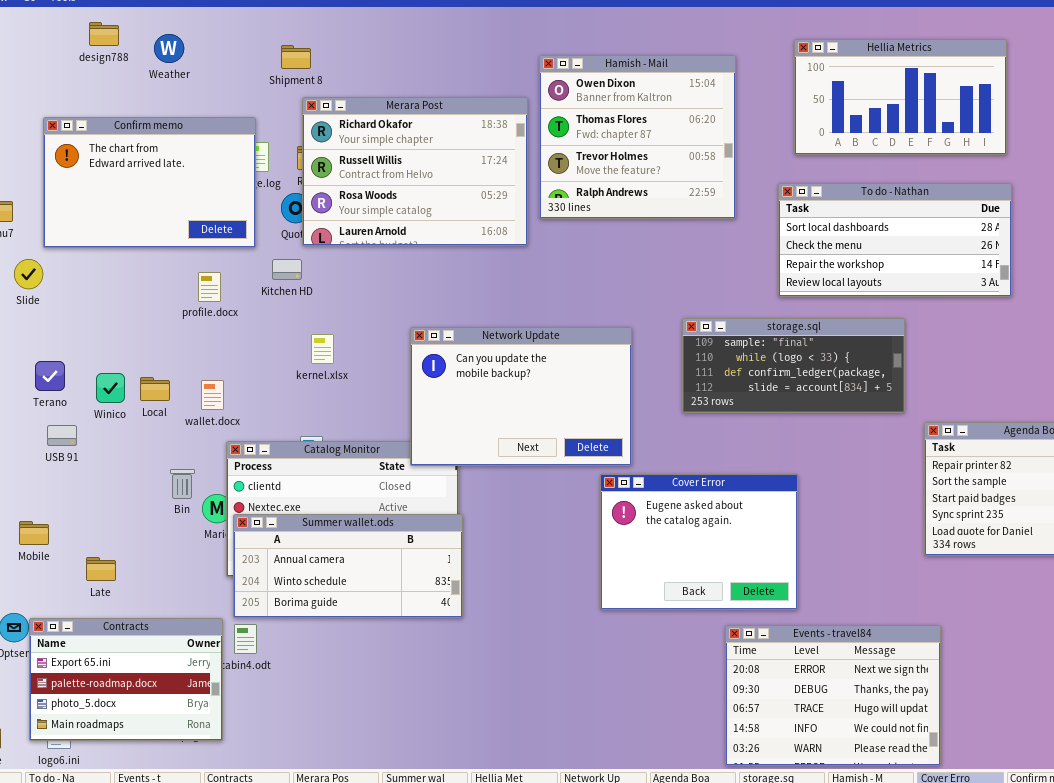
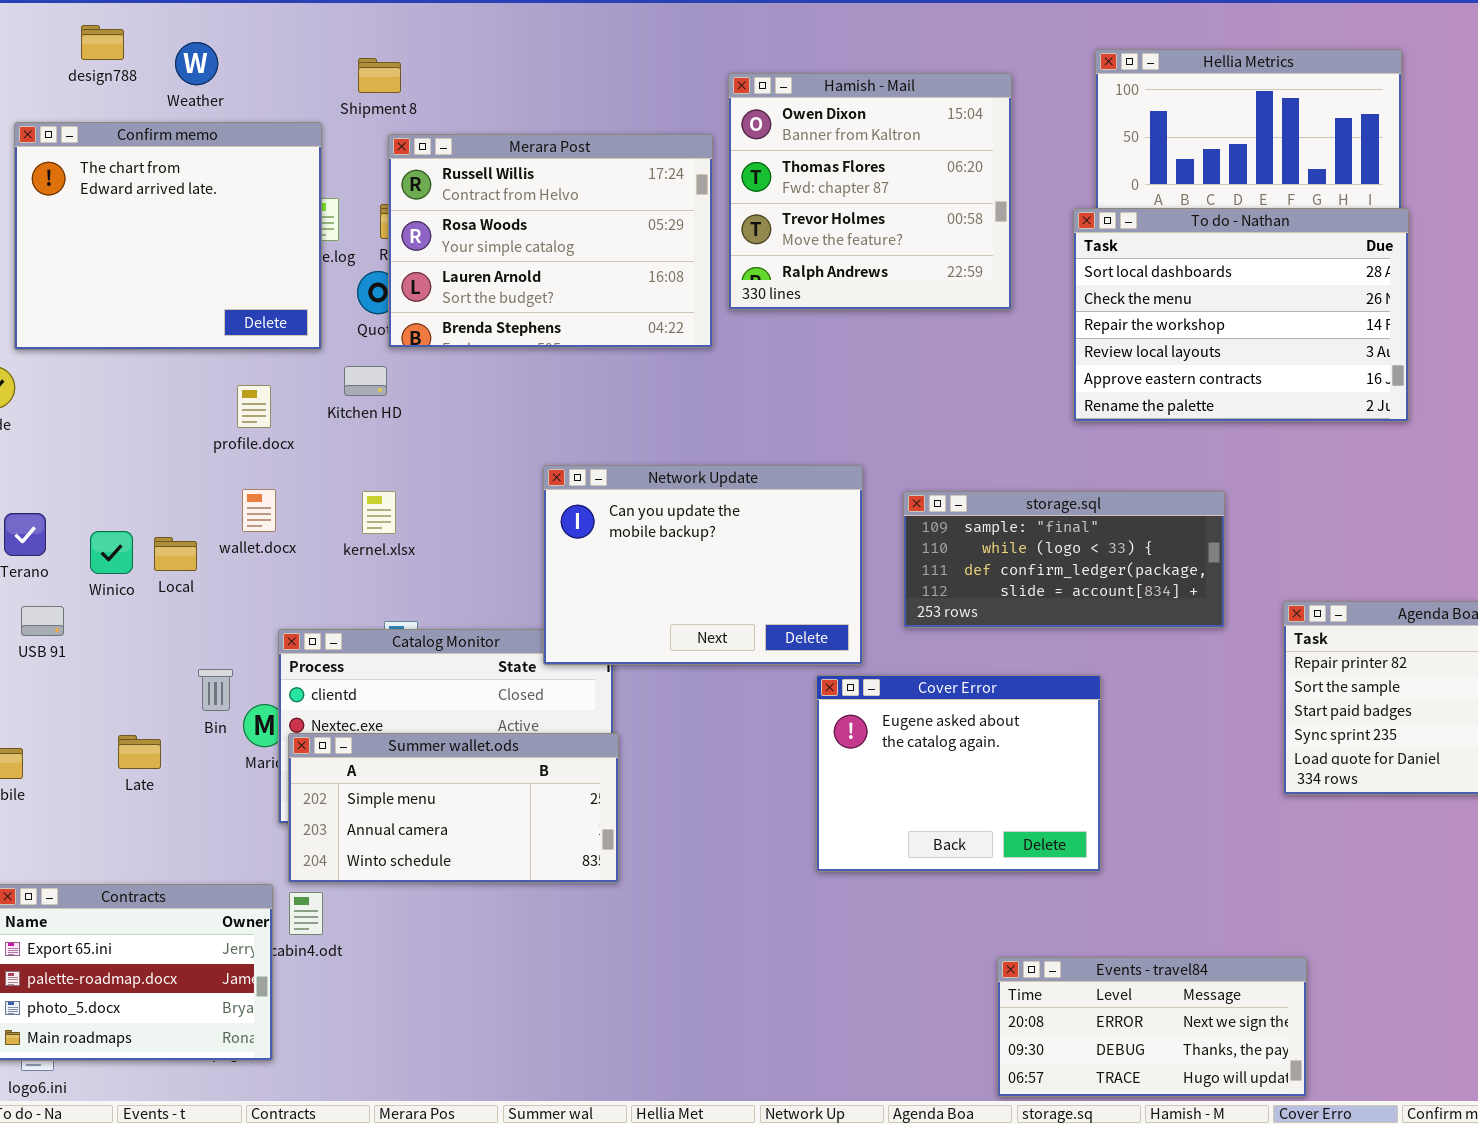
Merara Post: [302,97,528,246] -> [388,134,713,348], scrolled down 1 row
Confirm memo: [43,117,256,248] -> [14,122,322,350], resized
To do - Nathan: [778,183,1012,297] -> [1073,208,1409,422], resized
storage.sql: [682,318,905,413] -> [903,491,1225,628], moved
kernel.xlsx: [311,334,334,364] -> [362,491,396,534], moved
wallet.docx: [201,380,224,410] -> [242,489,276,532], moved
Summer wallet.ods: [233,514,463,618] -> [288,733,619,883], scrolled up 1 row
Late: [86,557,116,581] -> [118,735,161,769], moved
Events - travel84: [725,625,941,766] -> [997,957,1307,1097], resized

